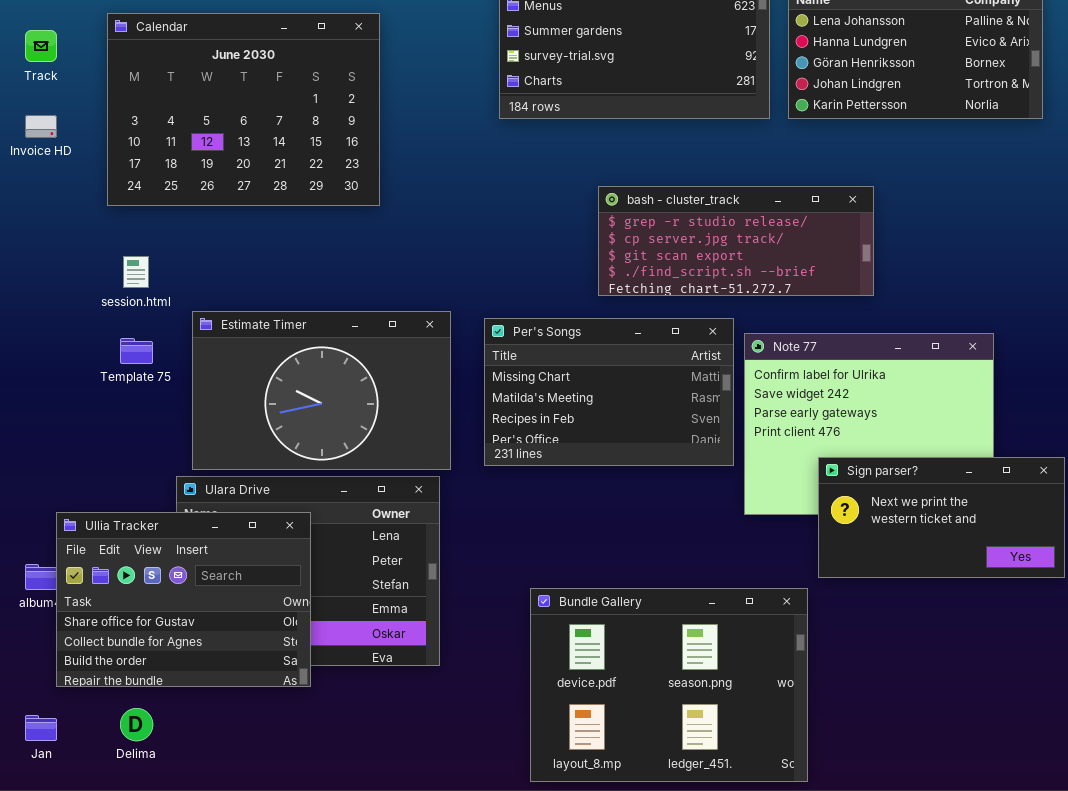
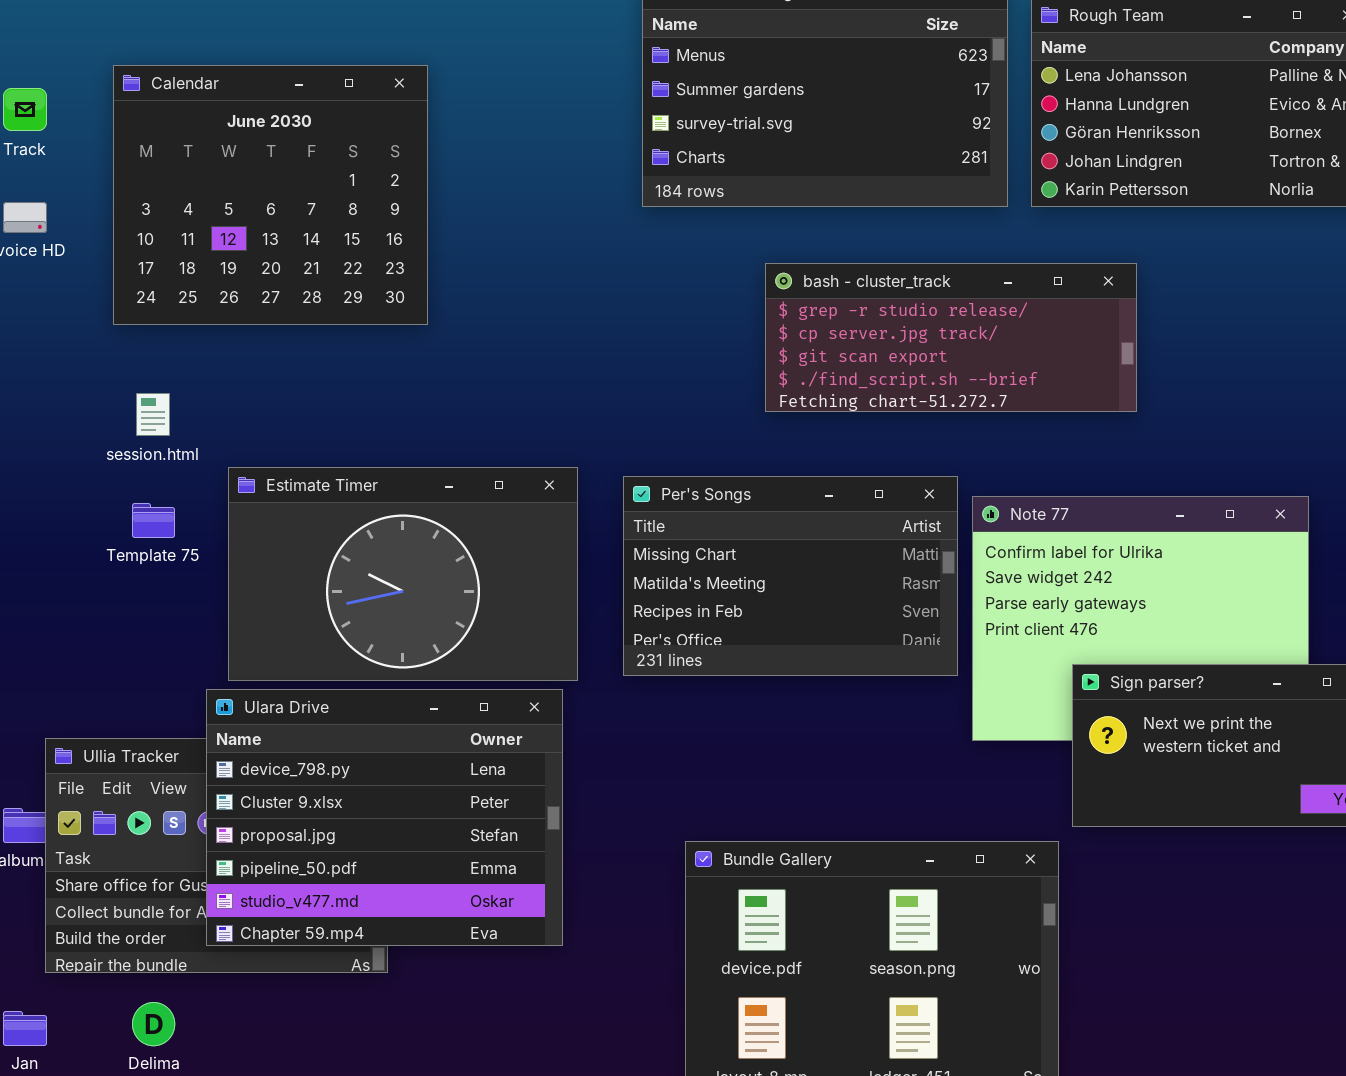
Calendar: [107,13,380,206] -> [113,65,428,325], resized
bash - cluster_track: [598,186,874,296] -> [765,263,1137,412], moved
Ulara Drive: [176,476,440,666] -> [206,689,563,946], raised

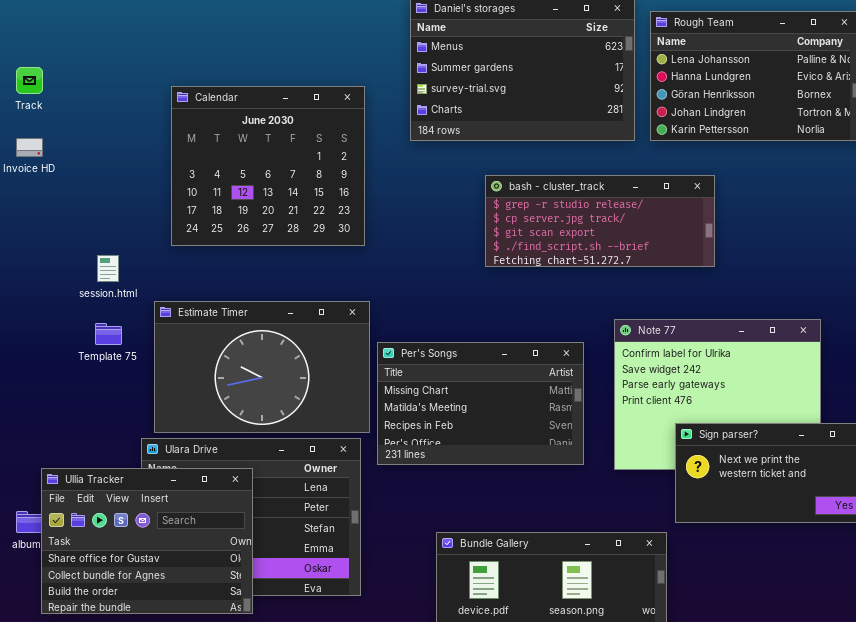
Calendar: [113,65,428,325] -> [171,86,365,246], moved
Per's Songs: [623,476,958,676] -> [377,342,584,465], moved
Ullia Tracker: [45,738,388,973] -> [41,468,253,614], raised

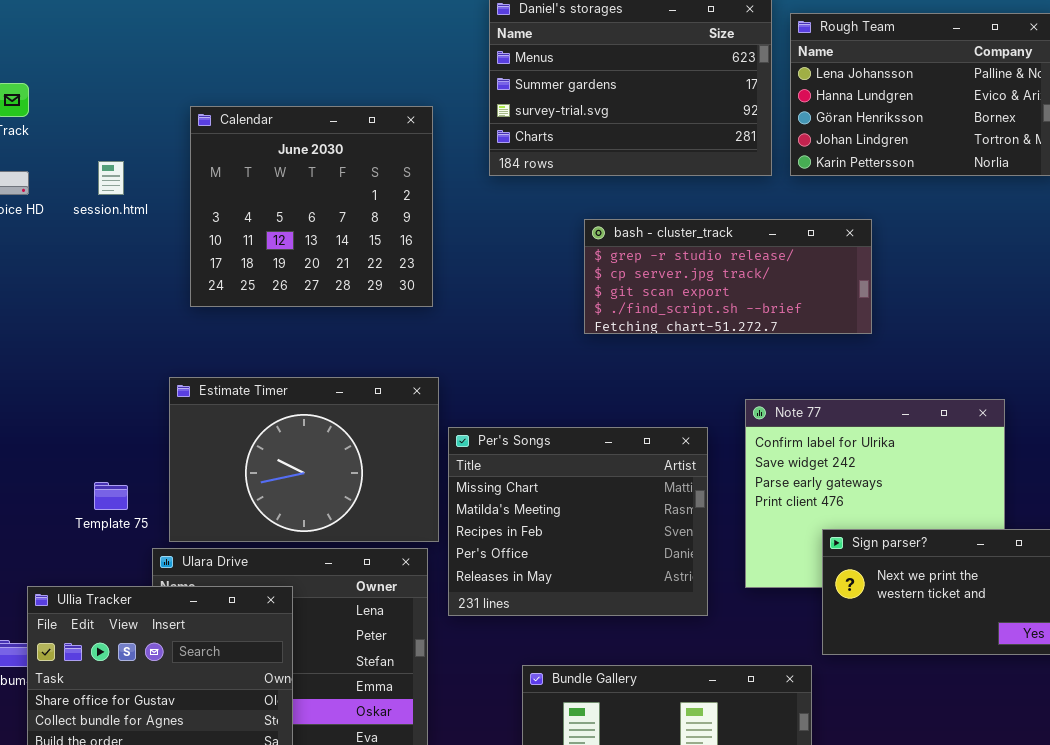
session.html: [97,255,119,282] -> [98,161,124,195], moved
Template 75: [95,323,122,345] -> [94,482,128,510], moved
Per's Songs: [377,342,584,465] -> [448,427,708,616], resized

